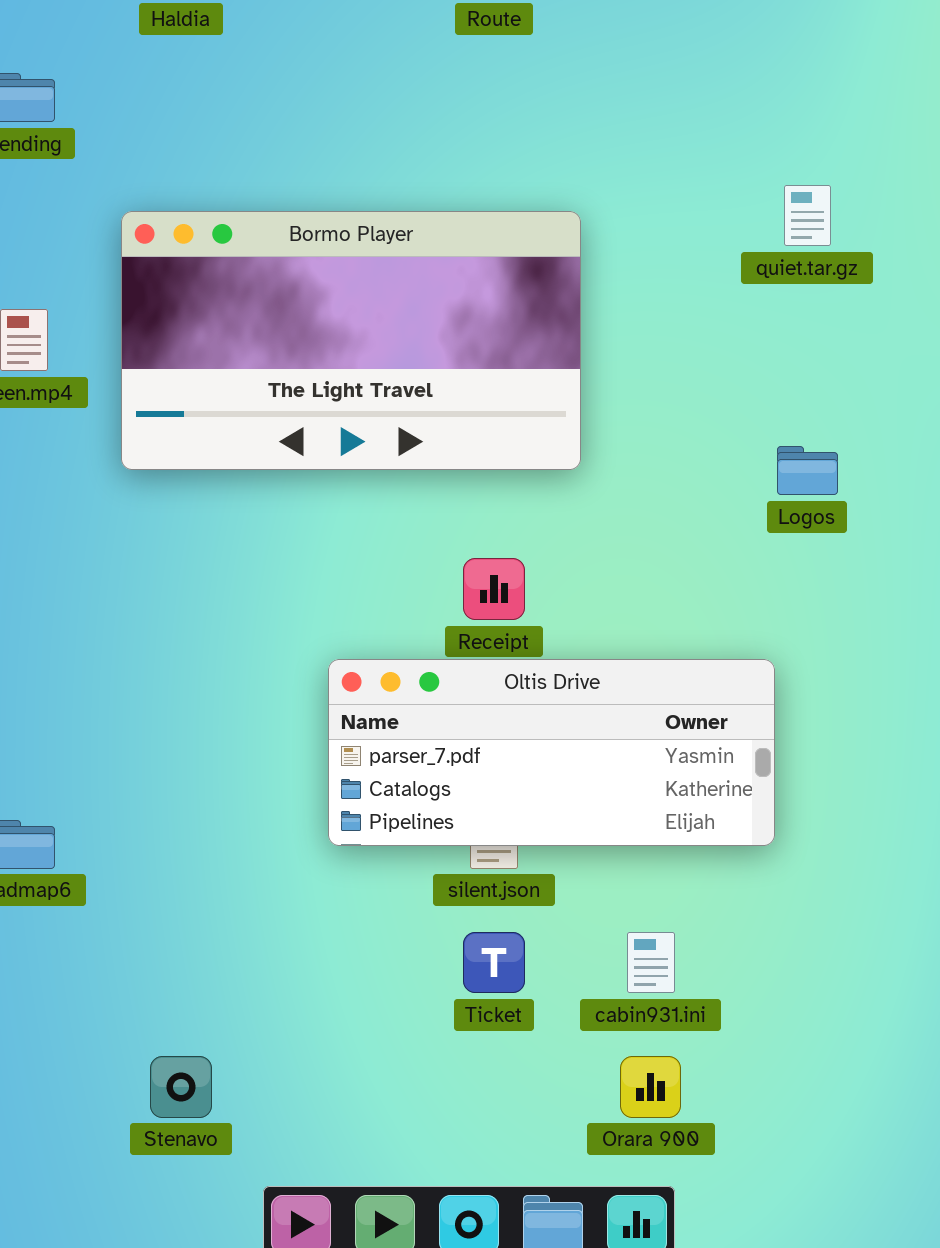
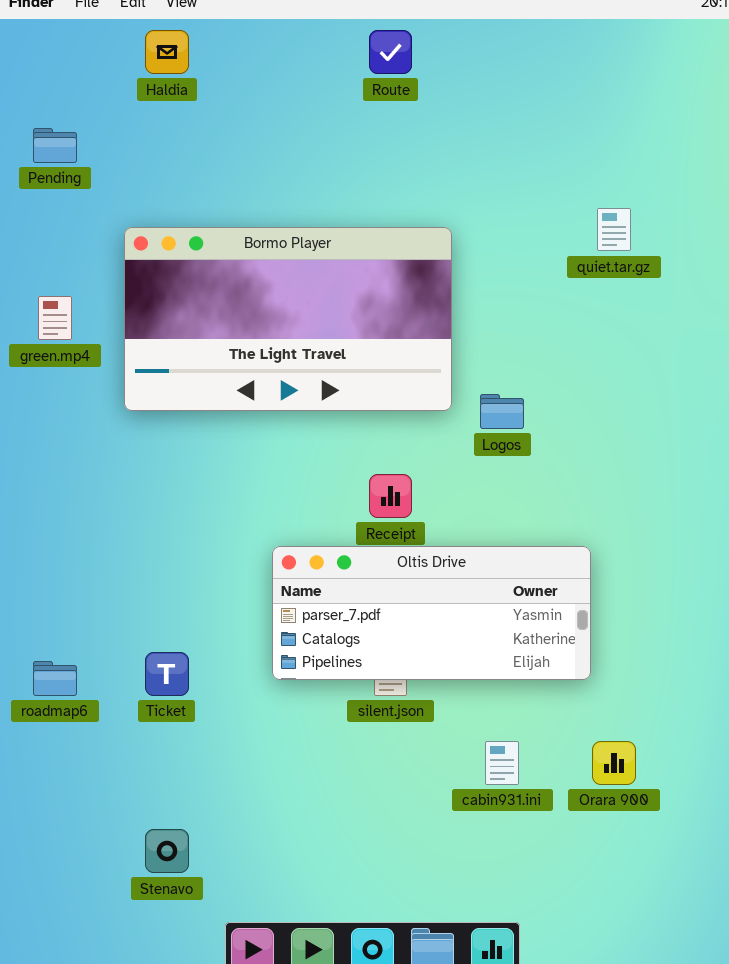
Logos: [777,446,838,495] -> [480,394,524,429], moved
Ticket: [463,932,525,993] -> [145,652,189,696], moved
Orara 900: [620,1056,681,1118] -> [592,741,636,785], moved

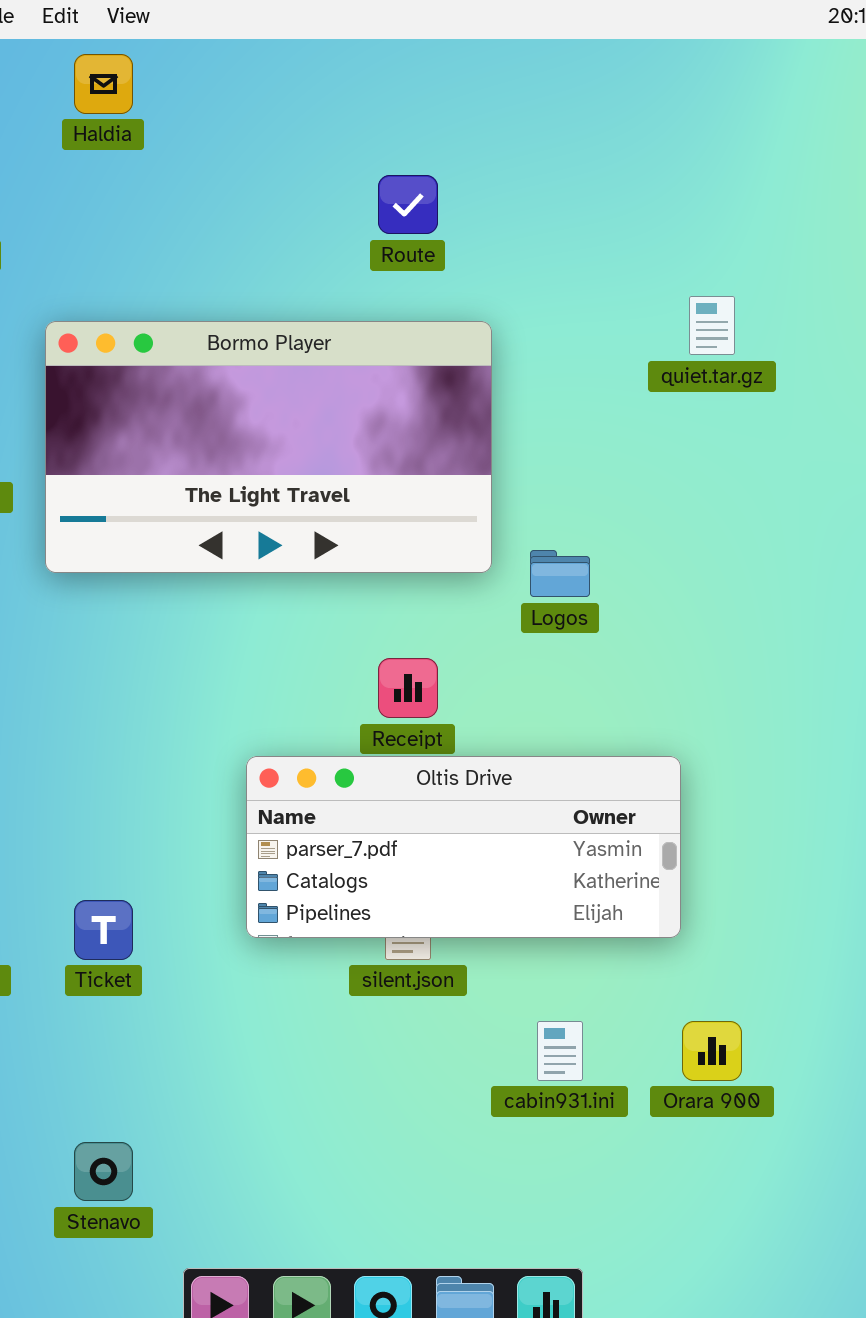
Route: [369,30,412,74] -> [378,175,438,234], moved

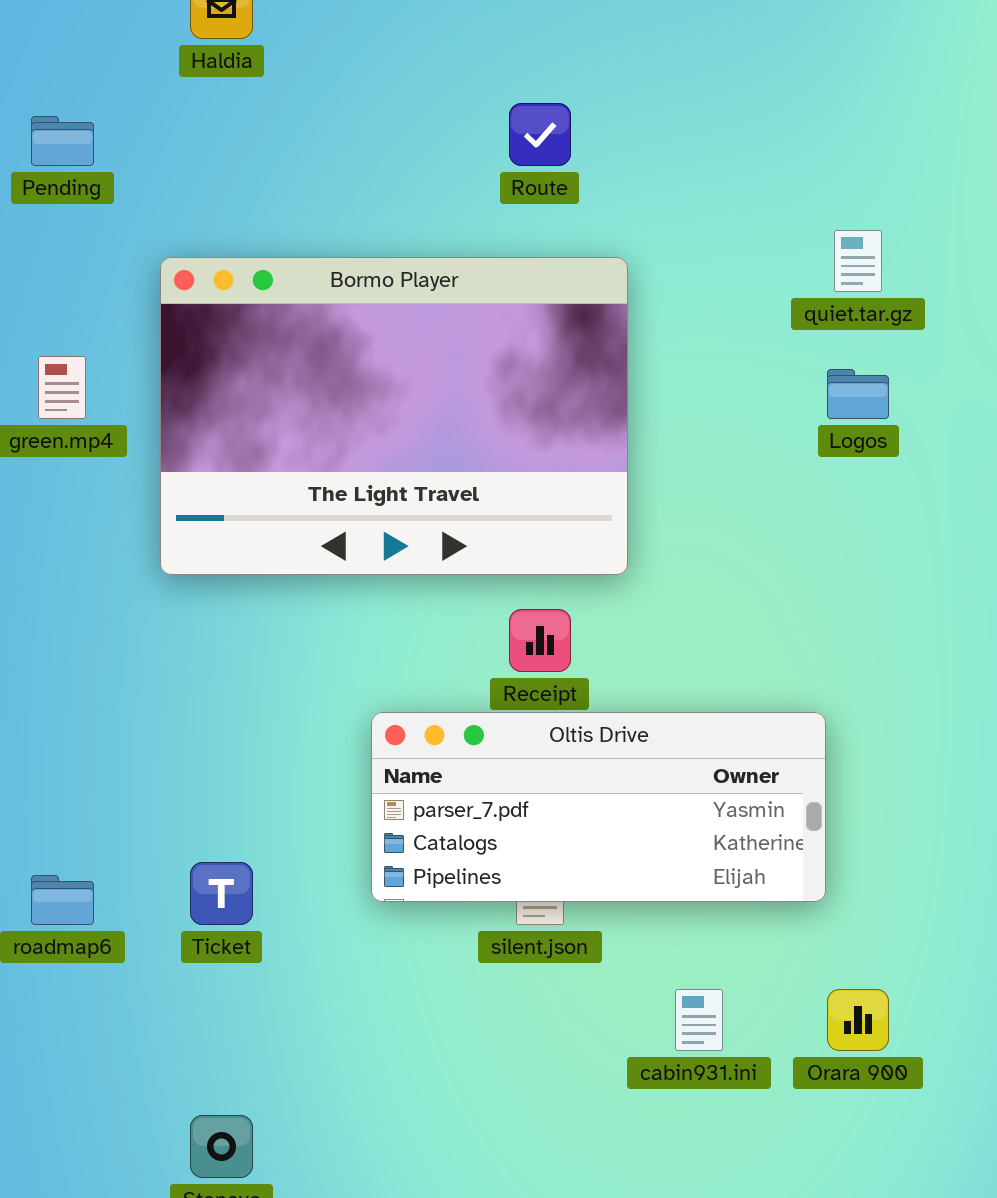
Bormo Player: [45,321,492,573] -> [160,257,628,575], resized
Logos: [530,550,590,597] -> [827,369,889,419], moved

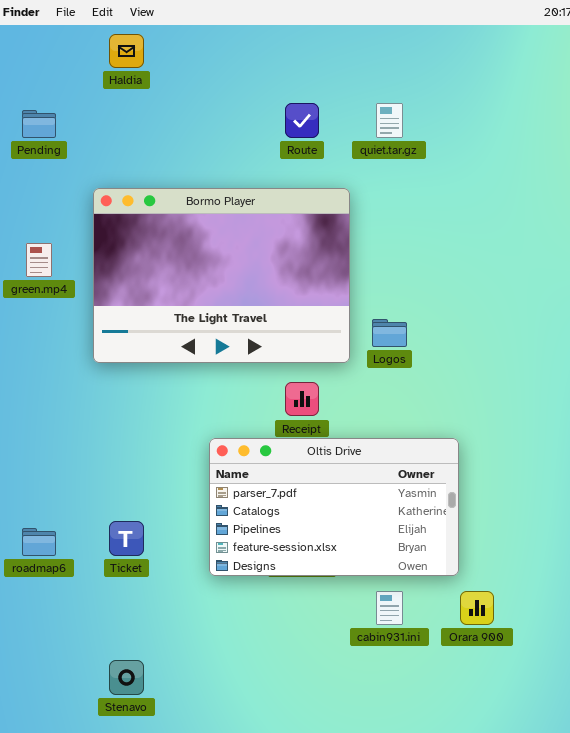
quiet.tar.gz: [834,230,882,292] -> [376,103,403,138], moved
Logos: [827,369,889,419] -> [372,319,407,347], moved
Oltis Drive: [371,712,826,902] -> [209,438,459,576], resized

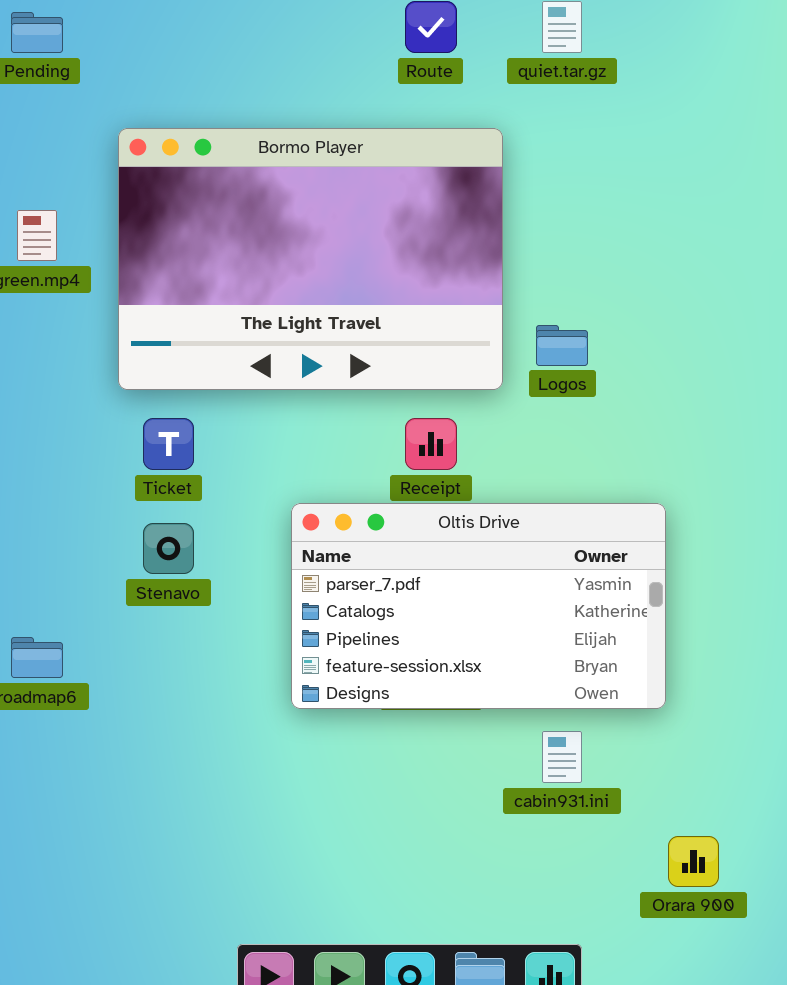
Ticket: [109,521,144,556] -> [143,418,194,470], moved
Orara 900: [460,591,494,625] -> [668,836,719,887], moved
Stenavo: [109,660,144,695] -> [143,523,194,574], moved

